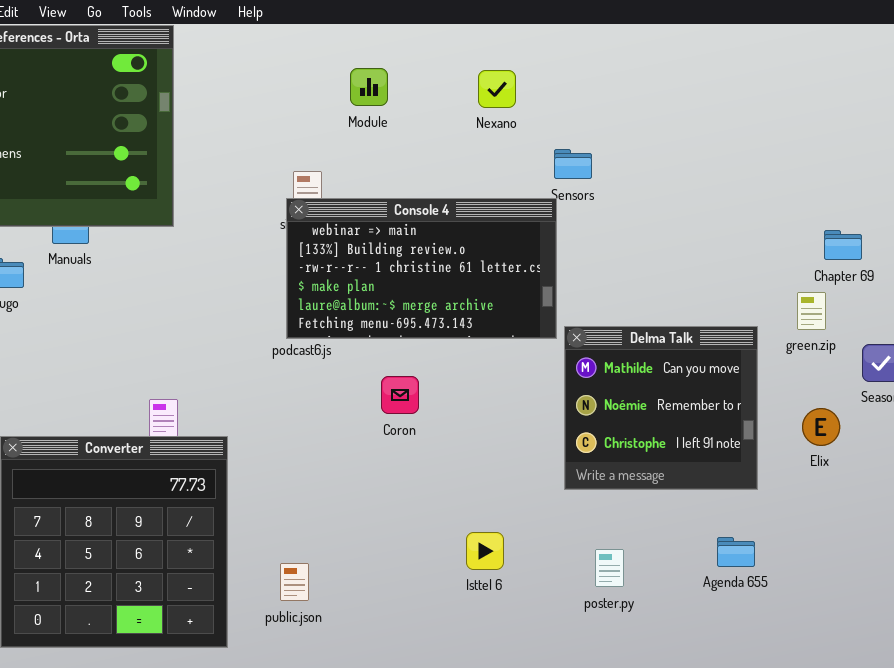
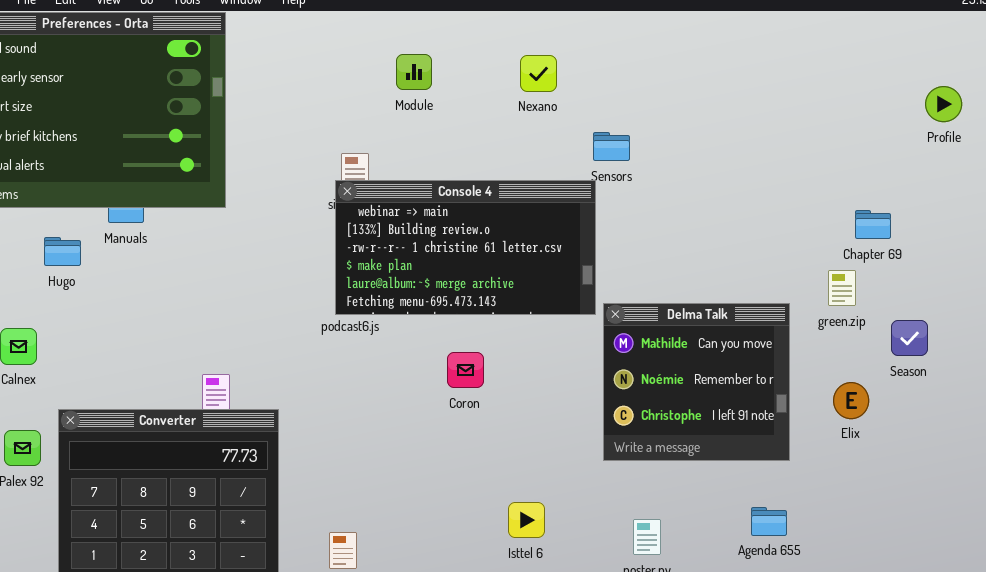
Coron: [381,376,419,414] -> [447,352,484,388], moved

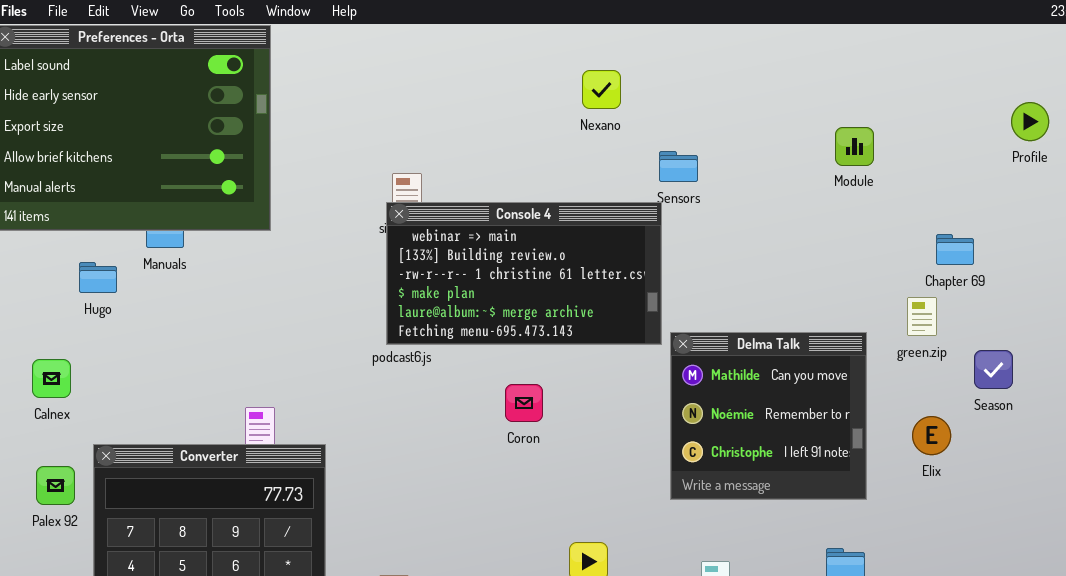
Module: [396,54,432,90] -> [835,127,874,166], moved

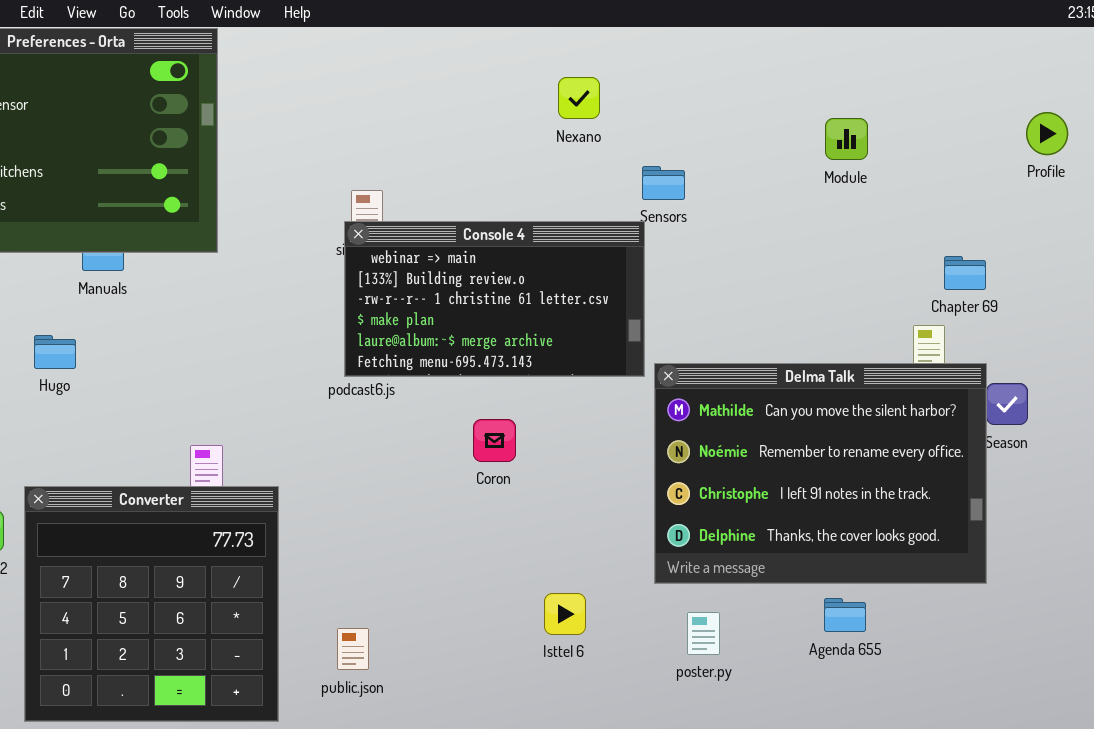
Module: [835,127,874,166] -> [825,118,868,160], moved
Hugo: [79,262,117,293] -> [34,335,76,369], moved
Delma Talk: [670,332,867,500] -> [654,363,987,584], resized

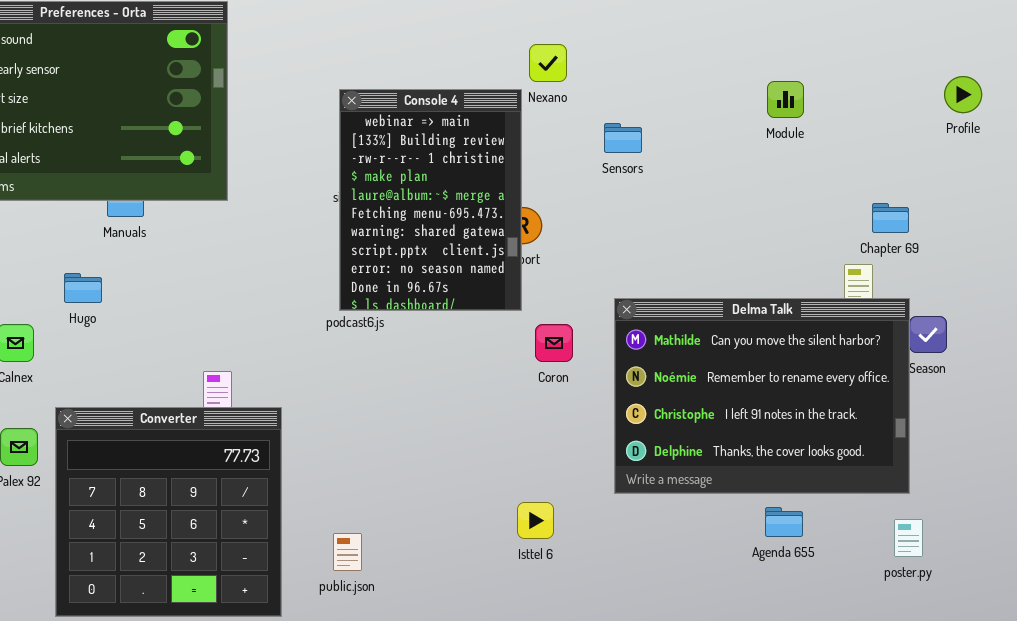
Console 4: [344,221,645,377] -> [339,89,522,311], resized
Coron: [473,419,516,462] -> [535,324,573,362], moved
poster.py: [687,612,720,655] -> [894,519,923,557], moved

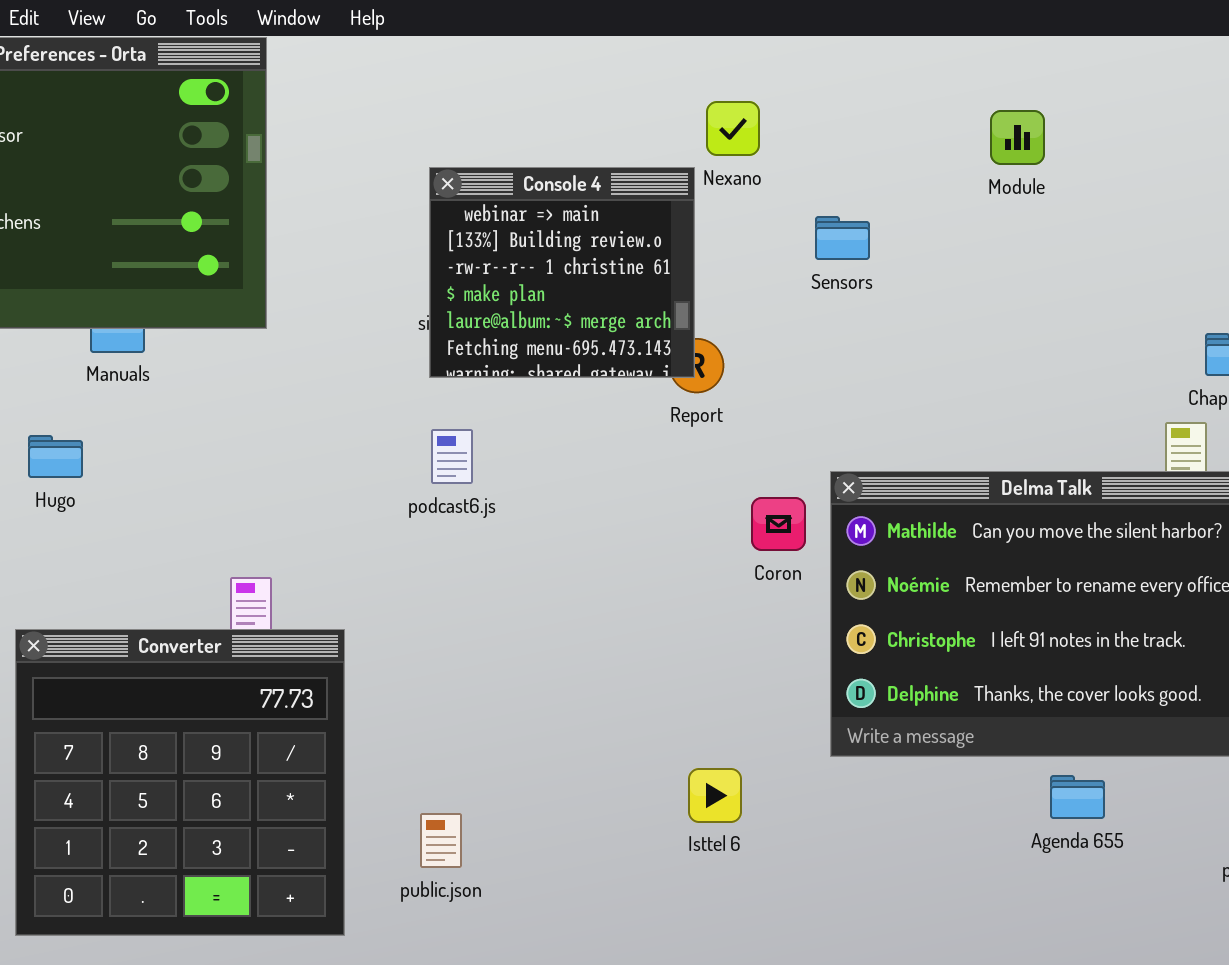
Module: [767,81,804,118] -> [990,110,1045,165], moved
Console 4: [339,89,522,311] -> [429,167,695,378], resized
Coron: [535,324,573,362] -> [751,497,806,551], moved

